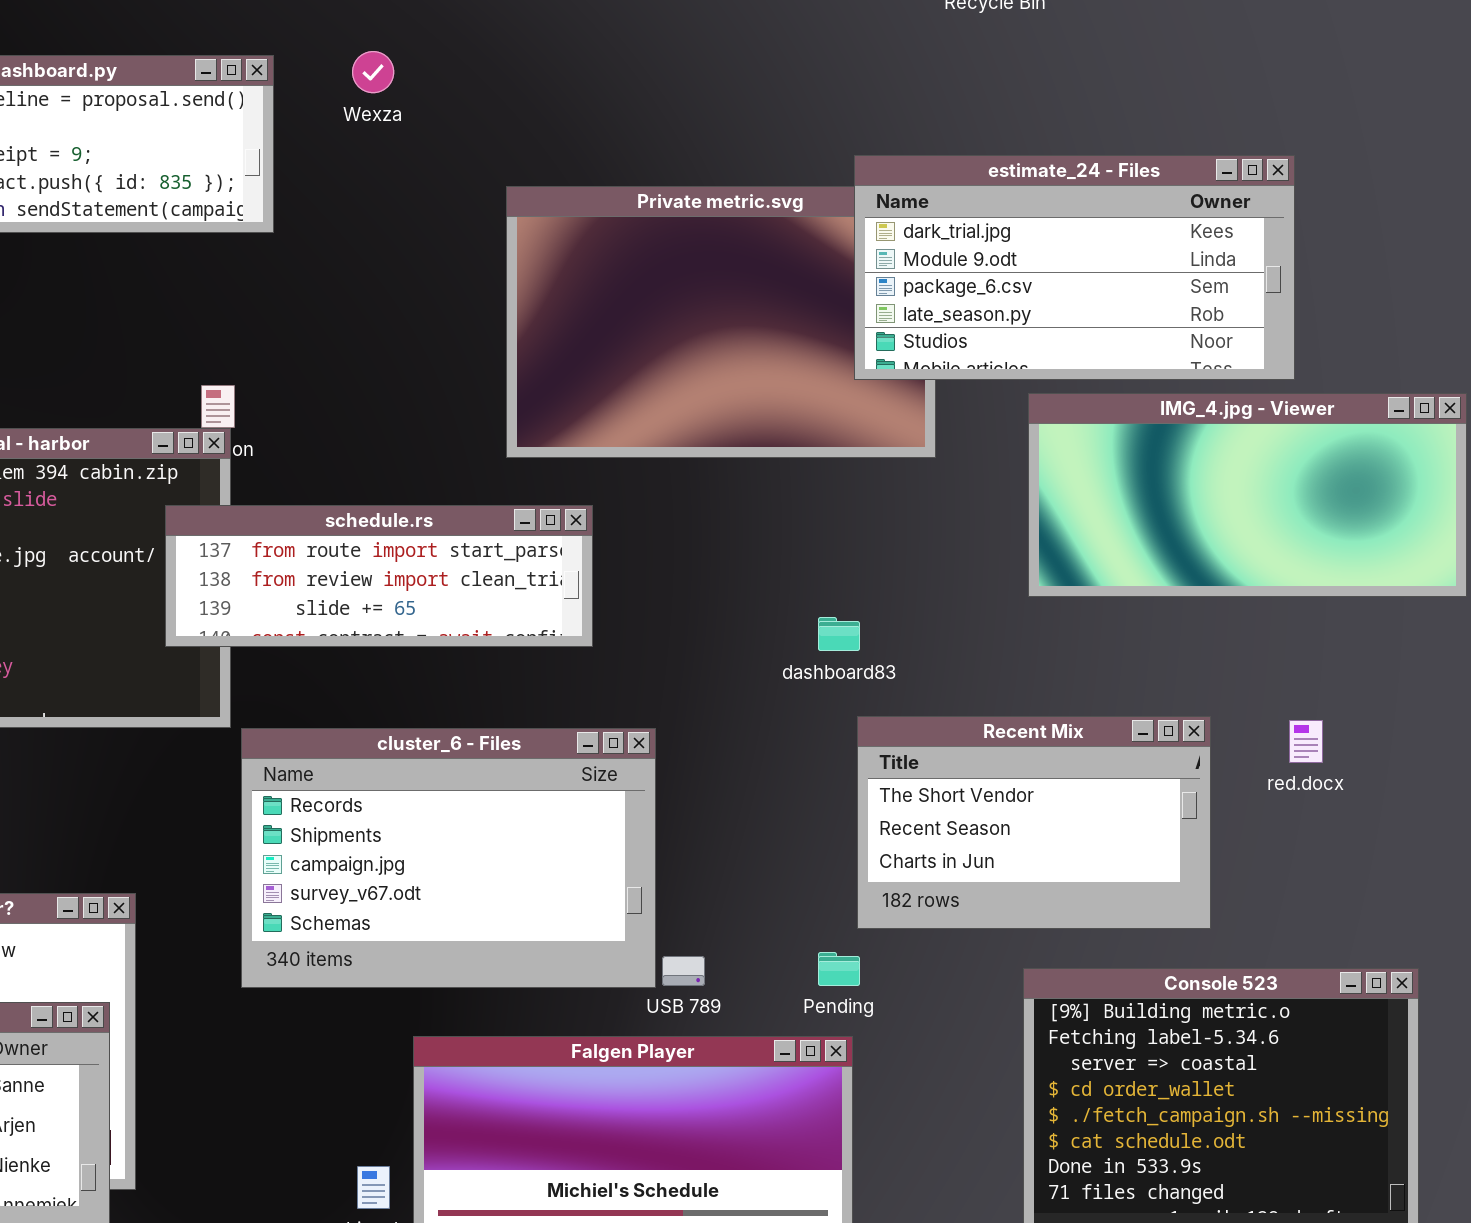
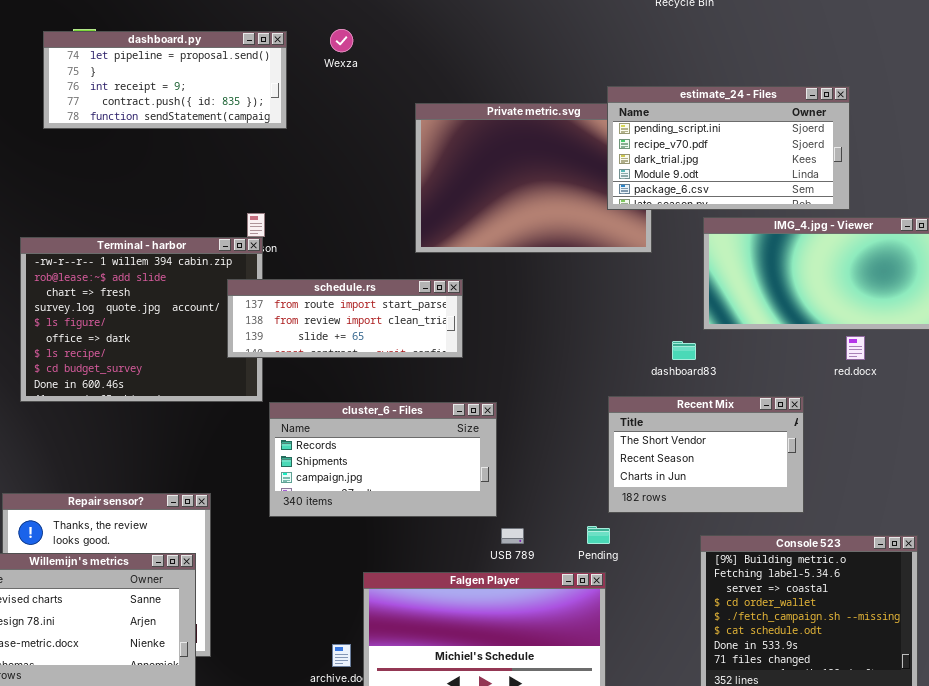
estimate_24 - Files: [854,155,1295,380] -> [607,86,850,210], scrolled up 2 rows
dashboard83: [818,617,860,651] -> [672,341,696,360], moved
red.docx: [1289,720,1323,763] -> [846,336,865,360], moved
cluster_6 - Files: [241,728,656,988] -> [269,402,497,517], resized

